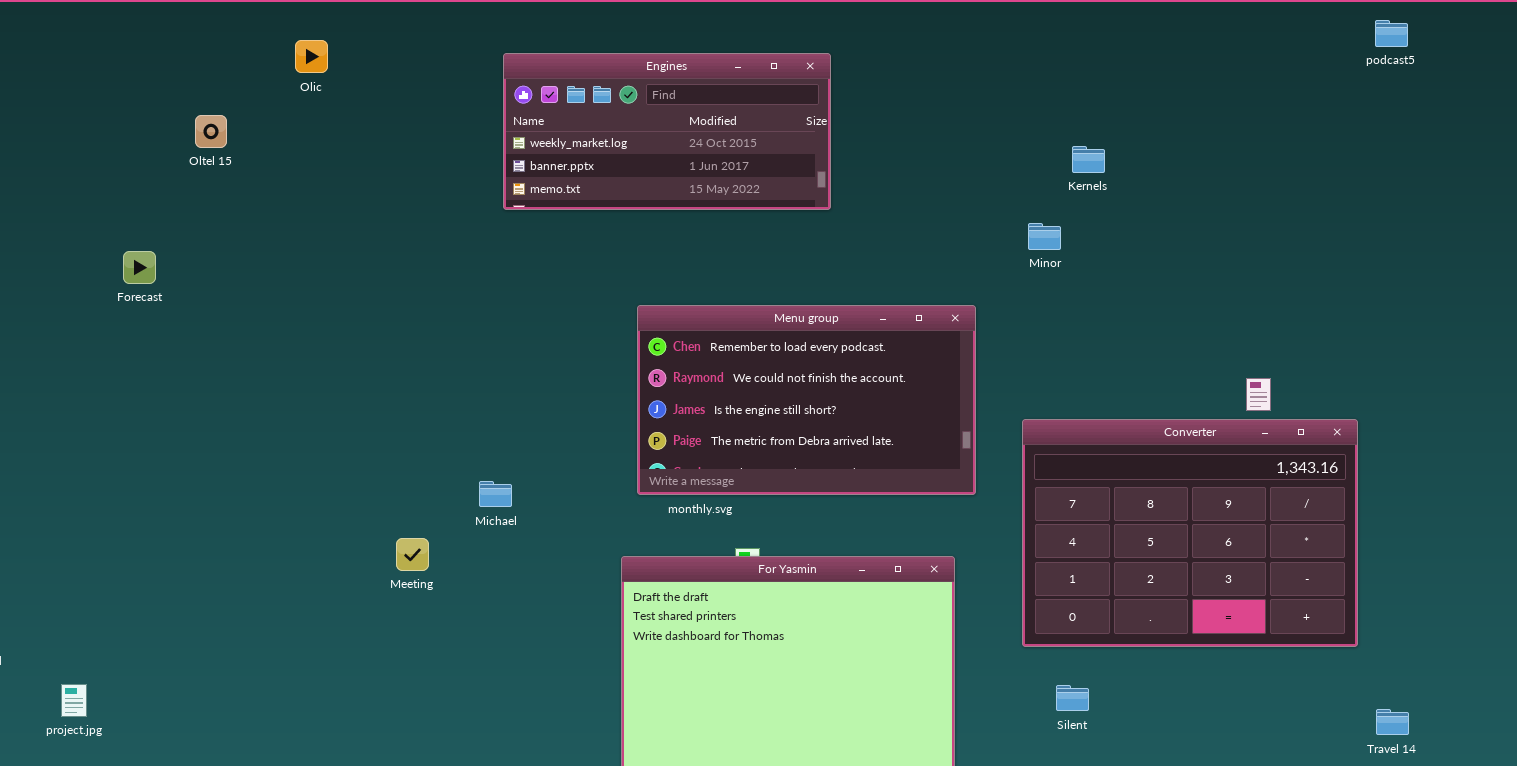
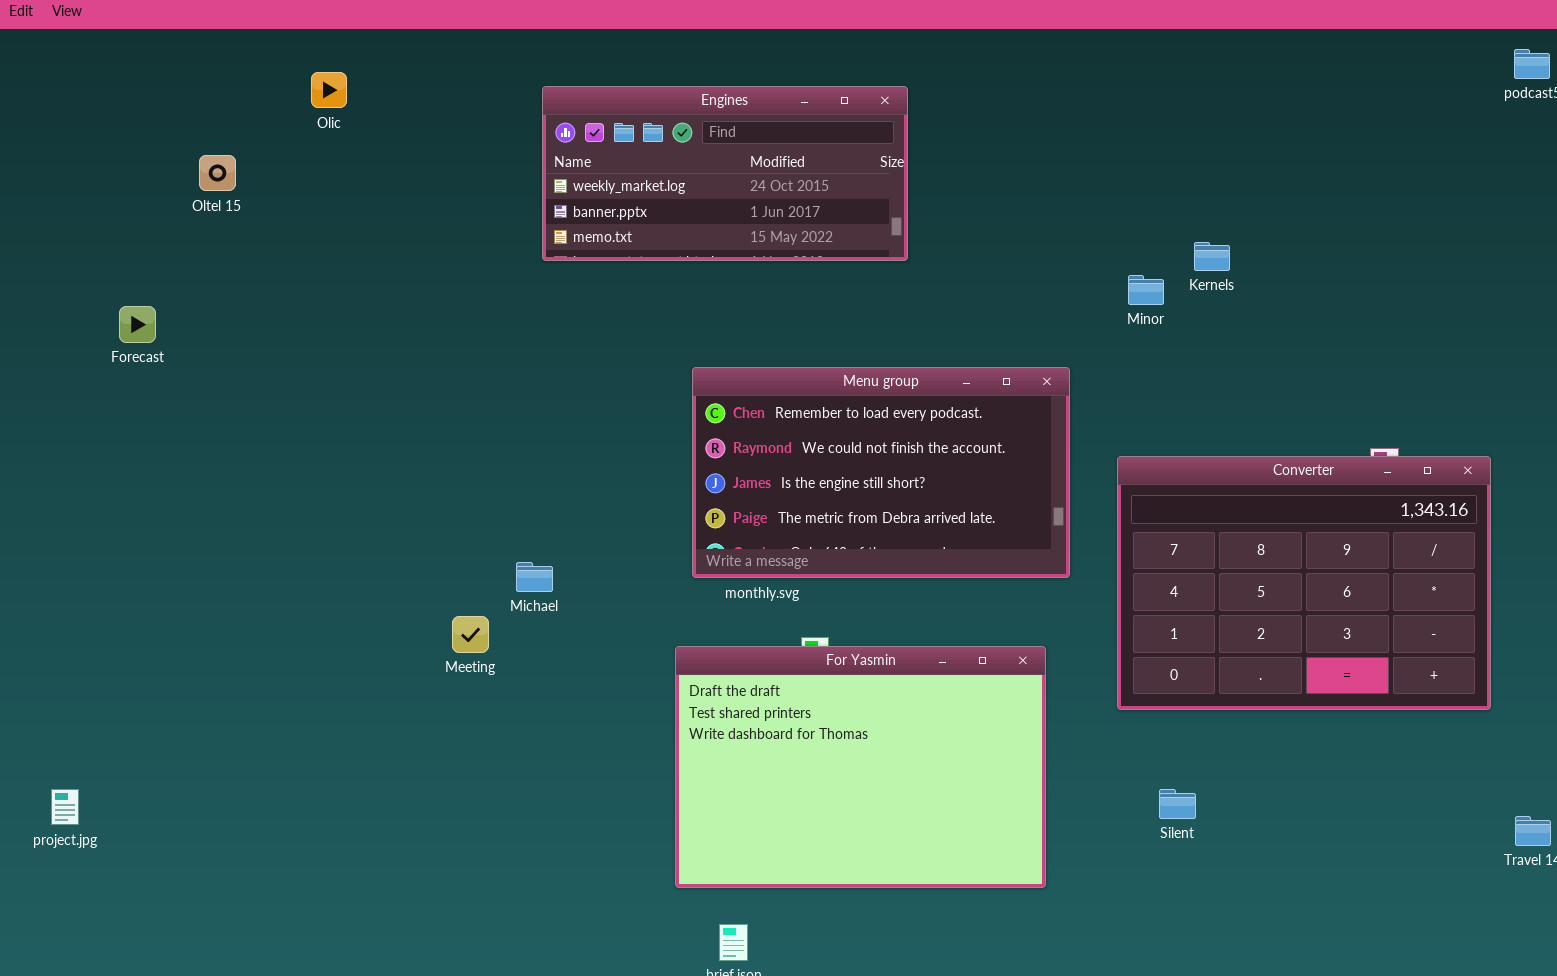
Kernels: [1072,146,1105,173] -> [1194,242,1230,271], moved
Converter: [1022,419,1358,647] -> [1117,456,1491,710], moved
Meeting: [396,538,429,571] -> [452,616,489,653], moved

